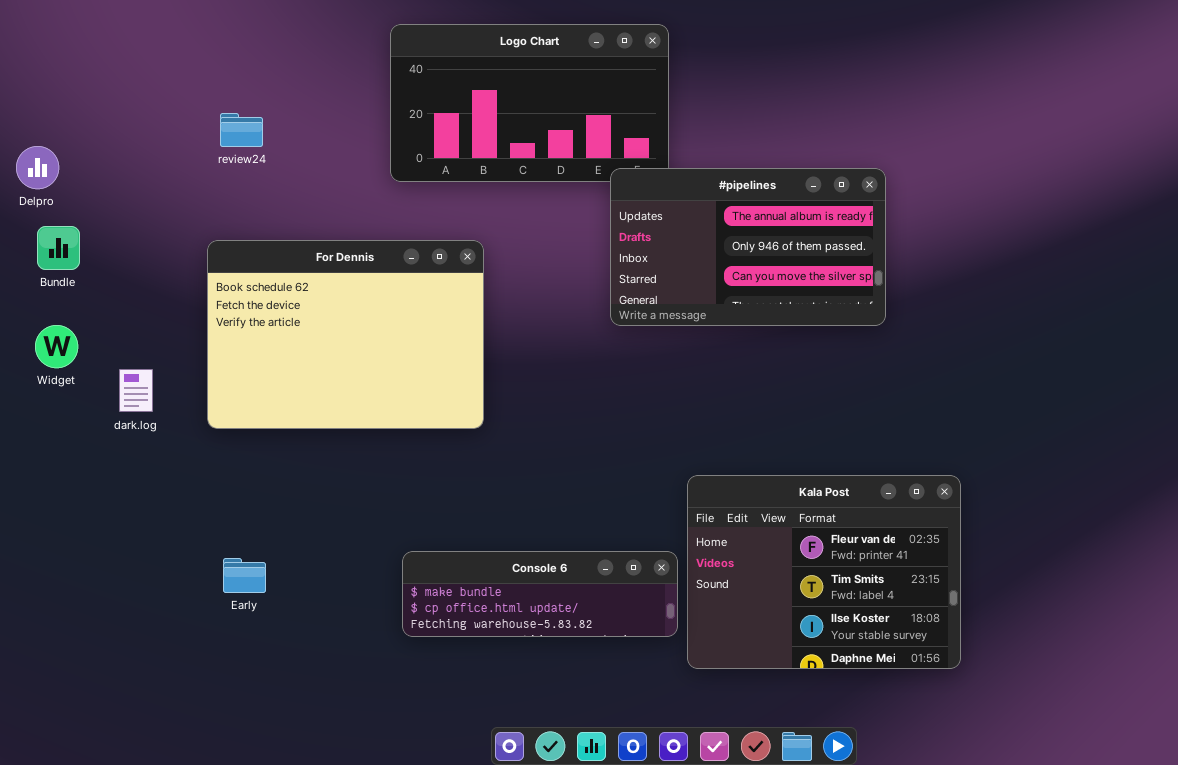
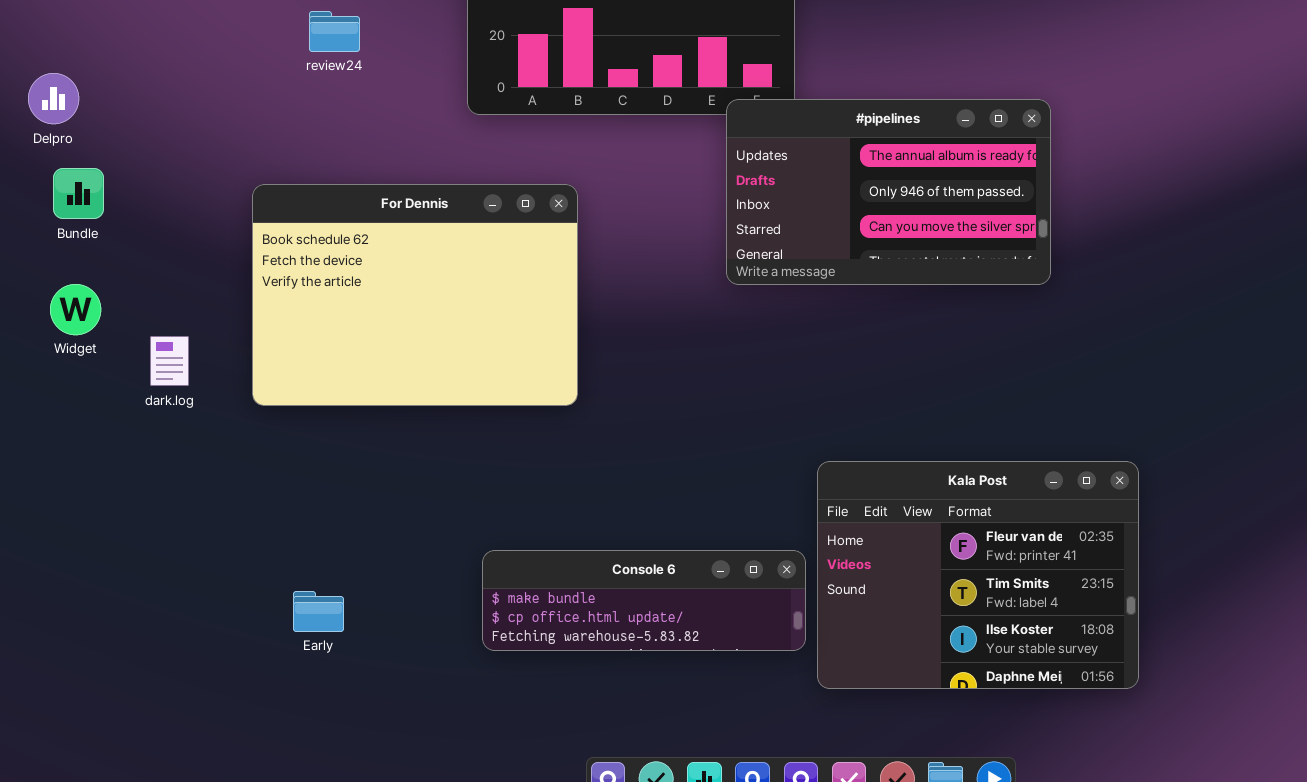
review24: [220,113,263,147] -> [309,11,360,52], moved
Early: [223,558,266,593] -> [293,591,344,632], moved

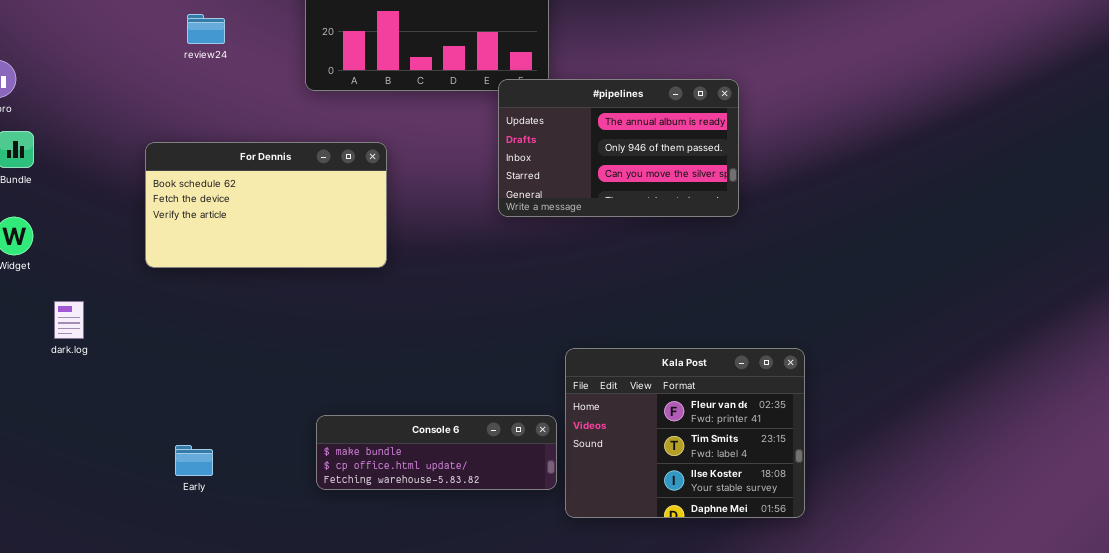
For Dennis: [252,184,578,406] -> [145,142,387,268], resized
dark.log: [150,336,189,386] -> [54,301,84,339], moved

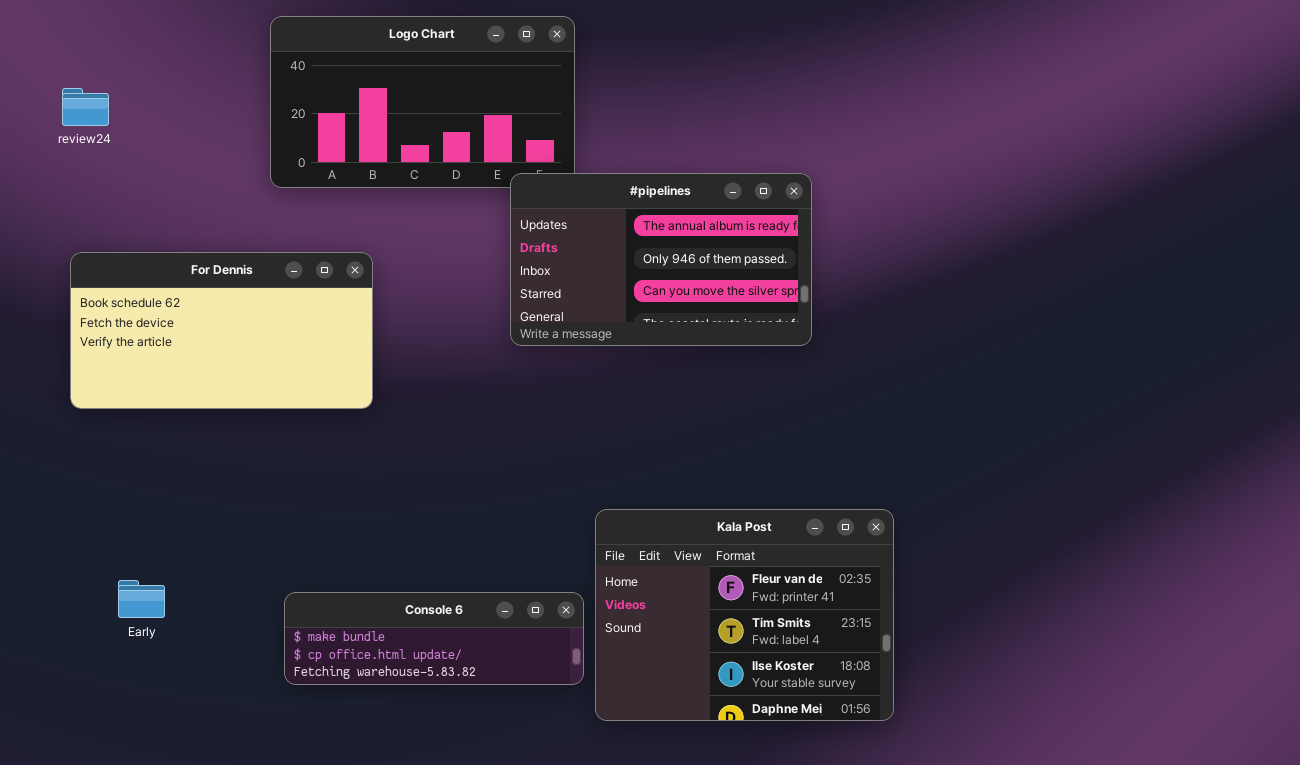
review24: [187,14,225,44] -> [62,88,109,126], moved
Early: [175,445,213,476] -> [118,580,165,618], moved

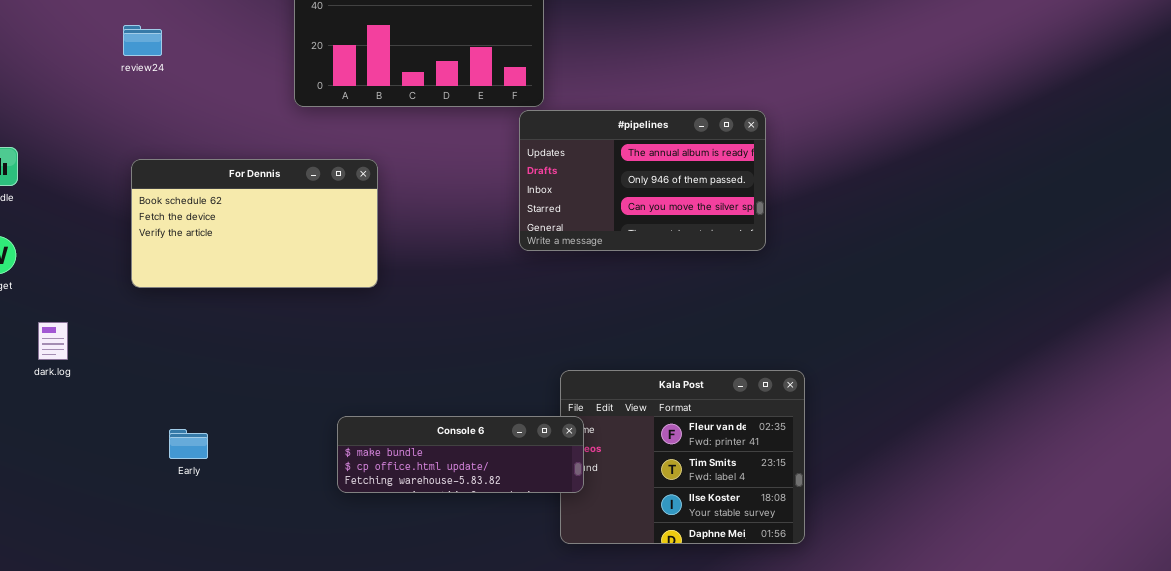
#pipelines: [510,173,812,346] -> [519,110,766,251], moved
Console 6: [284,592,584,685] -> [337,416,584,493], moved

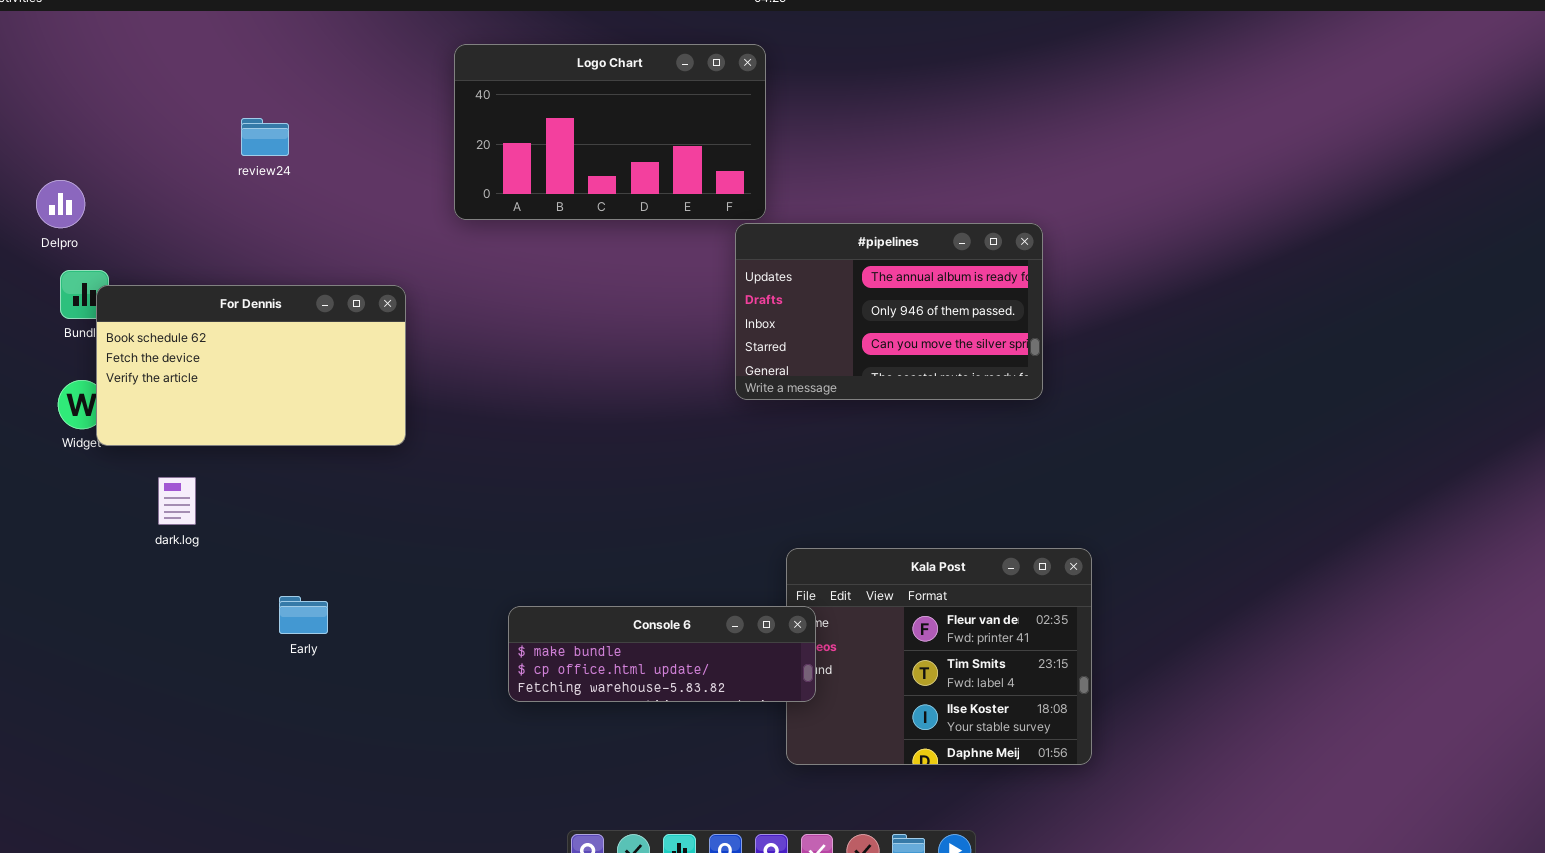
For Dennis: [131,159,378,288] -> [96,285,406,446], moved
dark.log: [38,322,68,360] -> [158,477,196,525], moved
Early: [169,429,208,459] -> [279,596,328,634], moved

